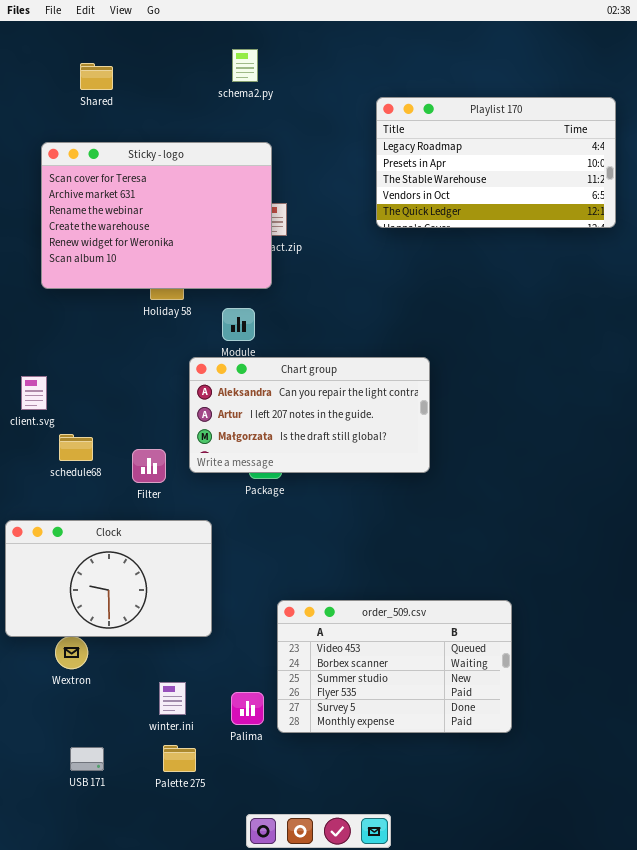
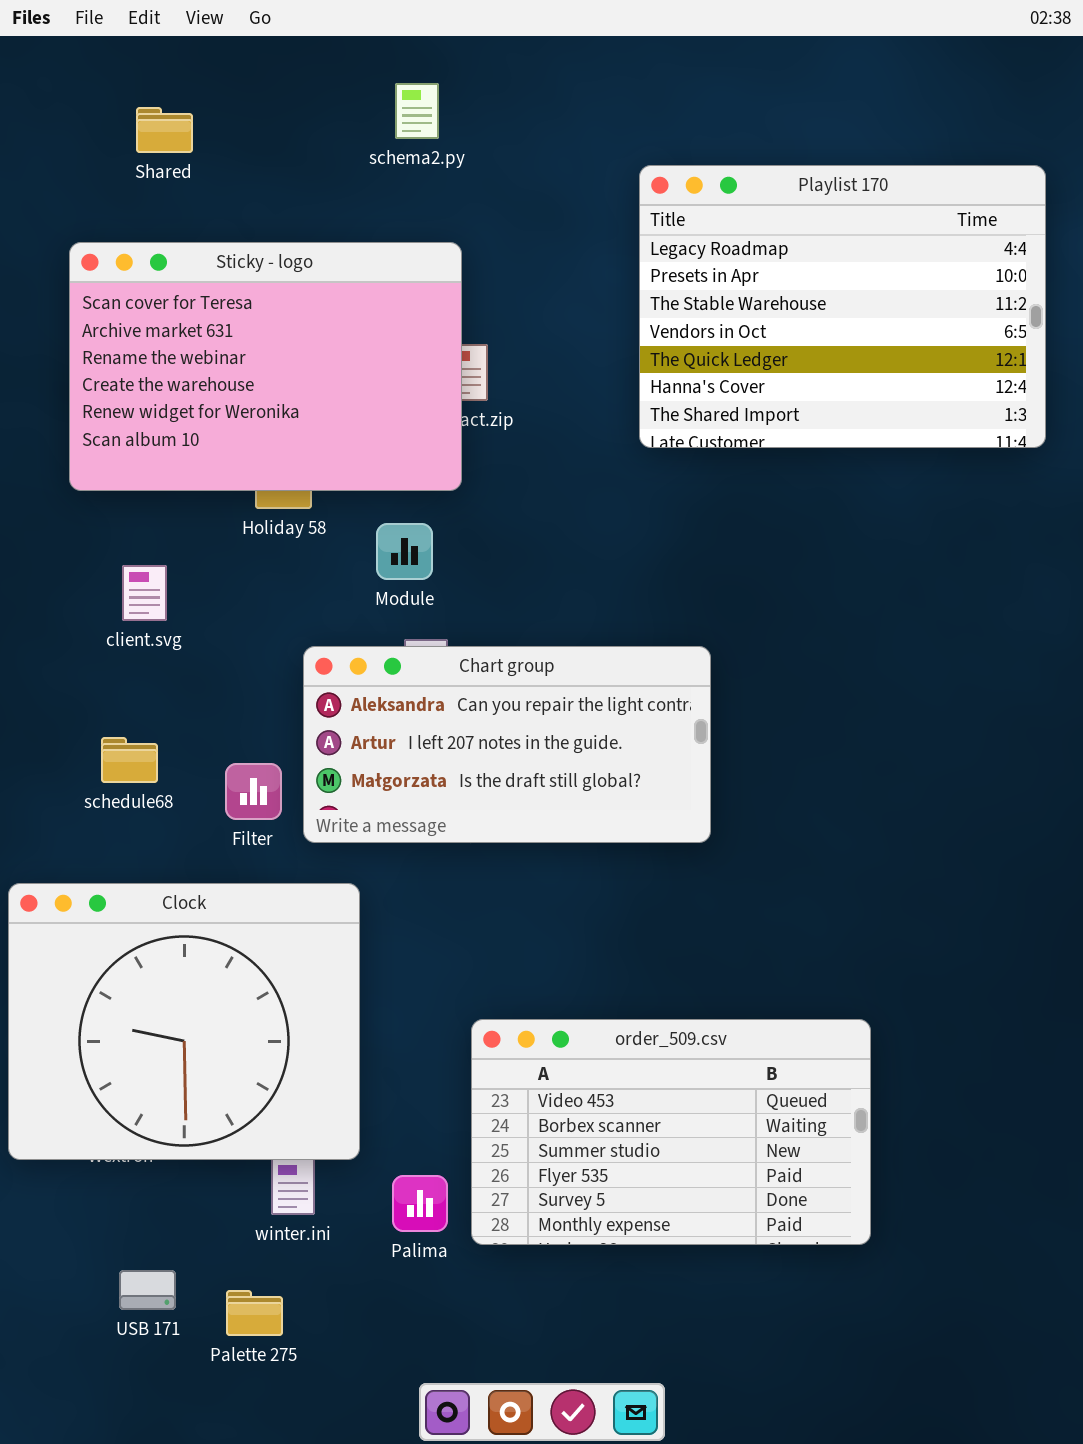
Playlist 170: [376,97,616,228] -> [639,165,1046,448], resized
Chart group: [189,357,430,473] -> [303,646,711,843], moved
client.svg: [21,376,47,410] -> [122,565,167,621], moved
Clock: [5,520,212,637] -> [8,883,360,1160], resized
Palette 275: [163,745,196,772] -> [226,1290,283,1336], moved

